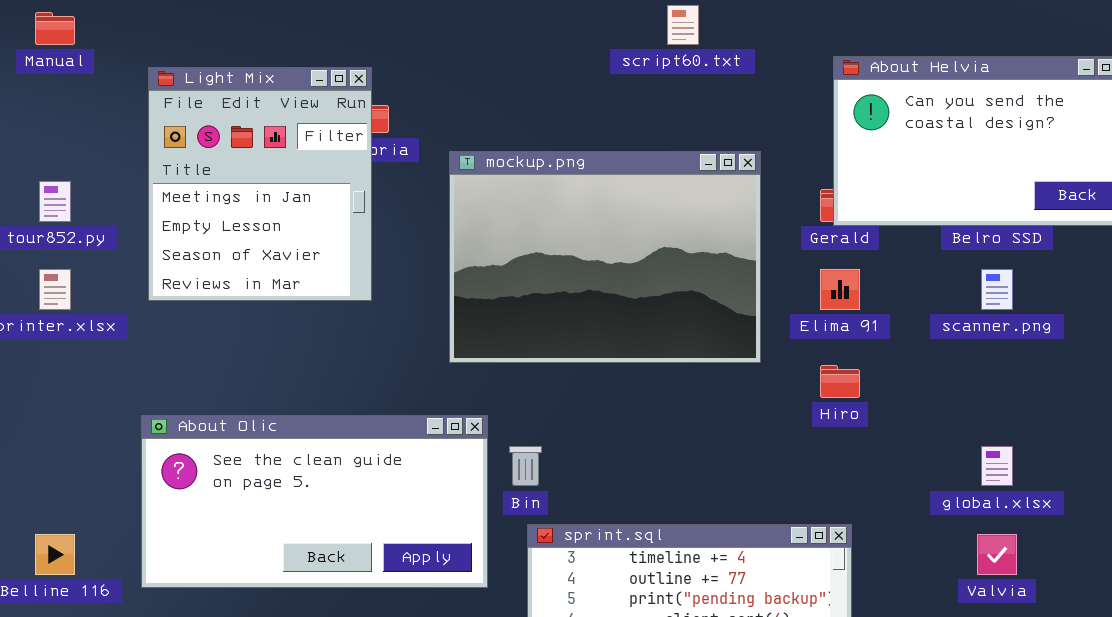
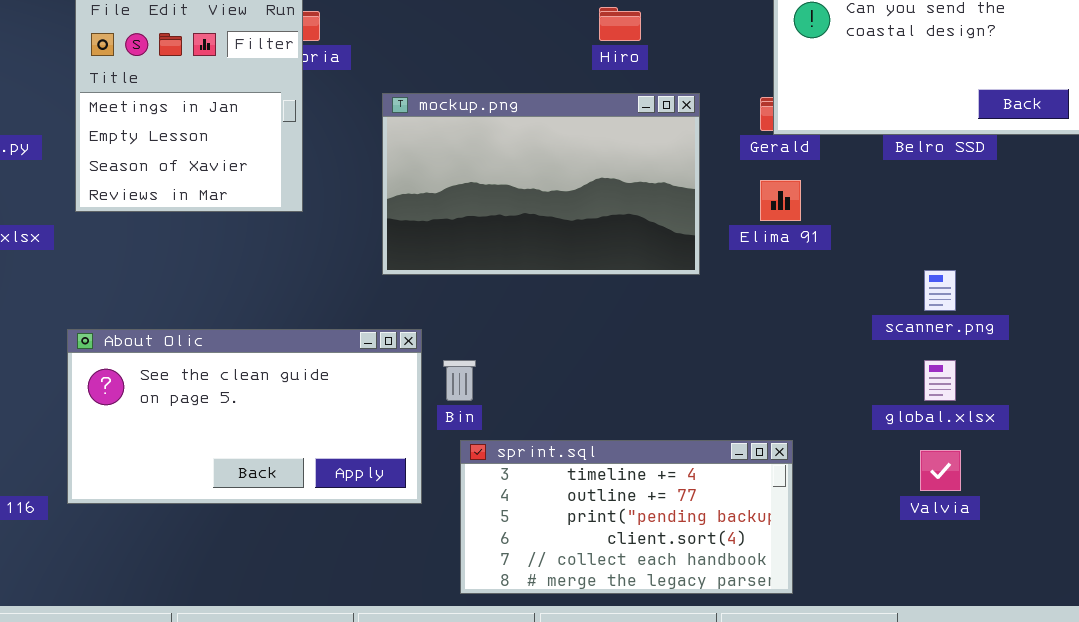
mockup.png: [449,151,761,363] -> [382,93,700,275], resized
scanner.png: [981,269,1013,310] -> [924,270,956,311], moved
Hiro: [820,365,860,398] -> [599,7,641,41], moved

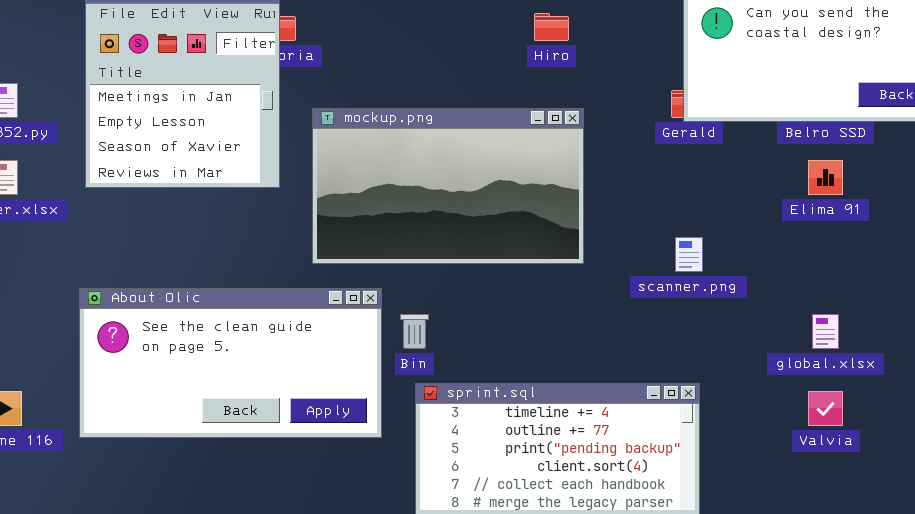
mockup.png: [382,93,700,275] -> [312,108,584,264], moved
Elima 91: [760,180,801,221] -> [808,160,843,195], moved
scanner.png: [924,270,956,311] -> [675,237,703,272], moved

